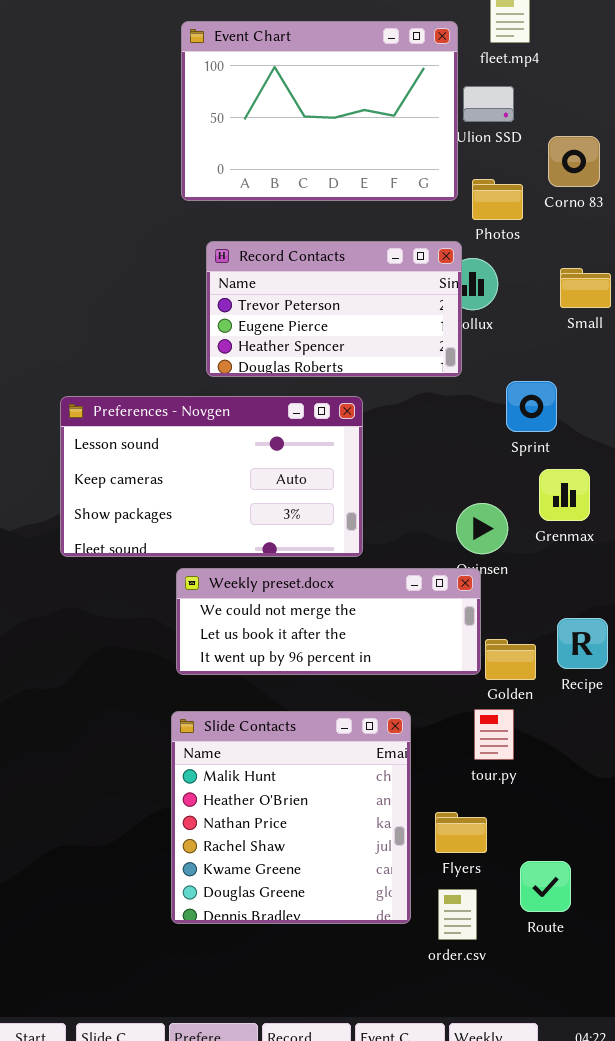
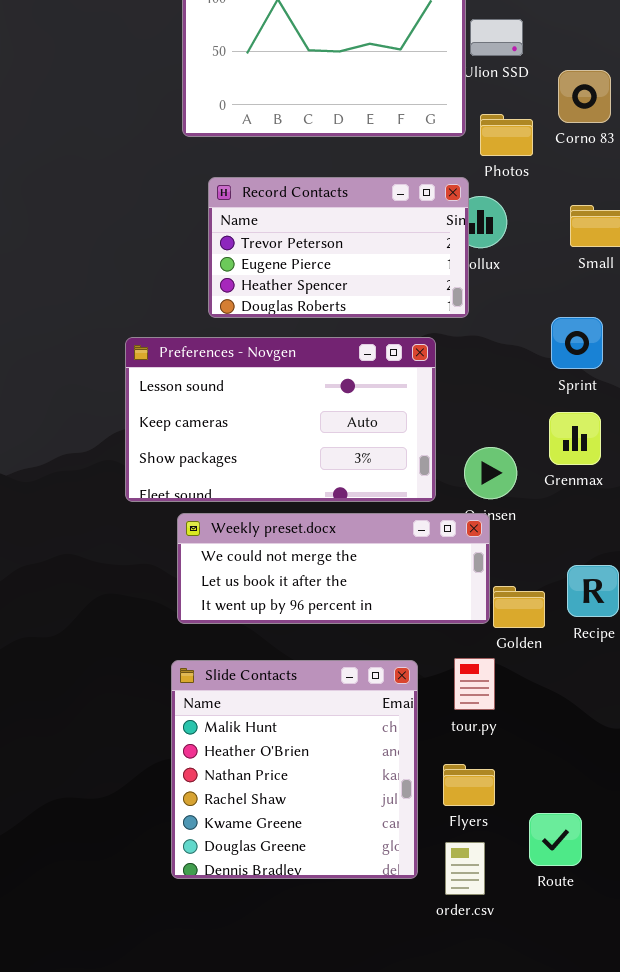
Sprint: [506,381,557,432] -> [551,317,603,369], moved
Preferences - Novgen: [60,396,363,557] -> [125,337,436,502], moved
tour.py: [474,709,514,760] -> [454,658,495,710], moved

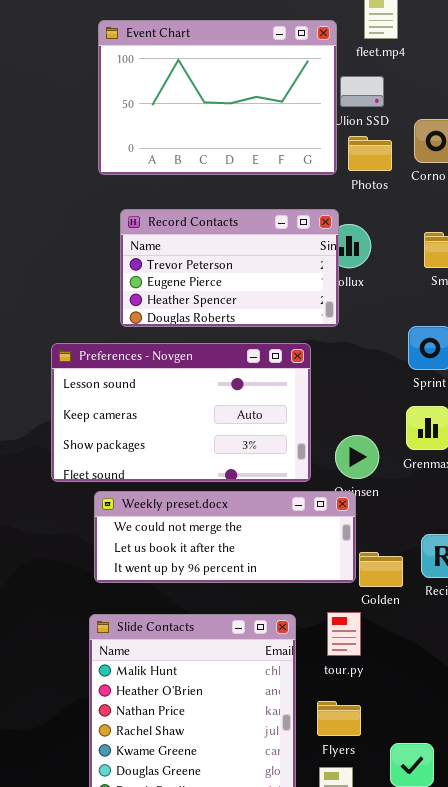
Photos: [480,114,533,156] -> [348,136,392,171], moved

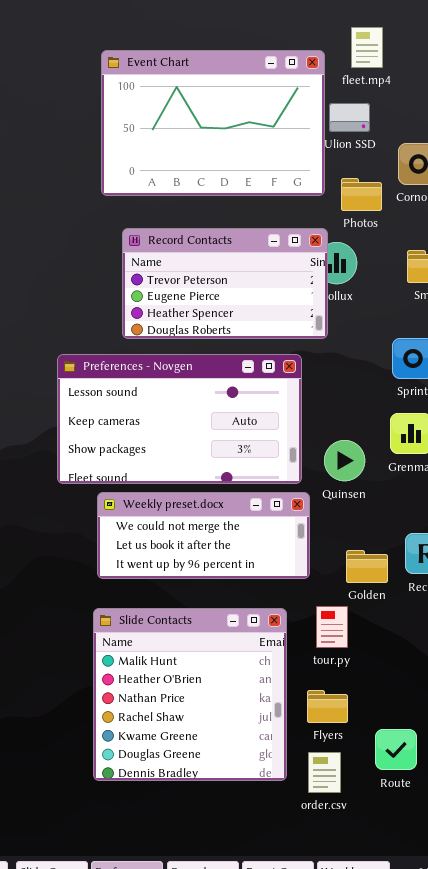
Photos: [348,136,392,171] -> [341,178,382,211], moved
Weekly preset.docx: [94,491,356,583] -> [97,492,310,579], resized

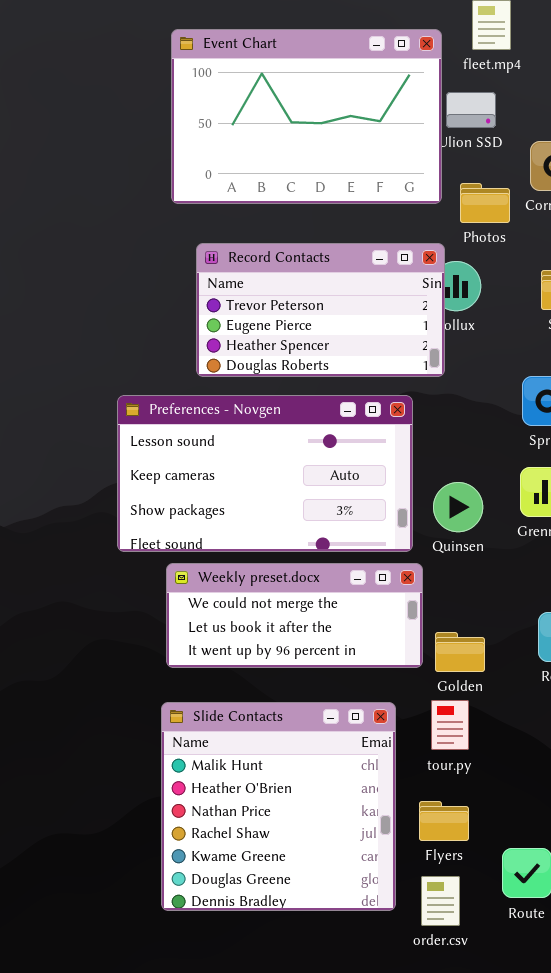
Quinsen: [324,440,365,481] -> [433,482,483,532], moved
Golden: [346,550,388,583] -> [435,632,485,672], moved

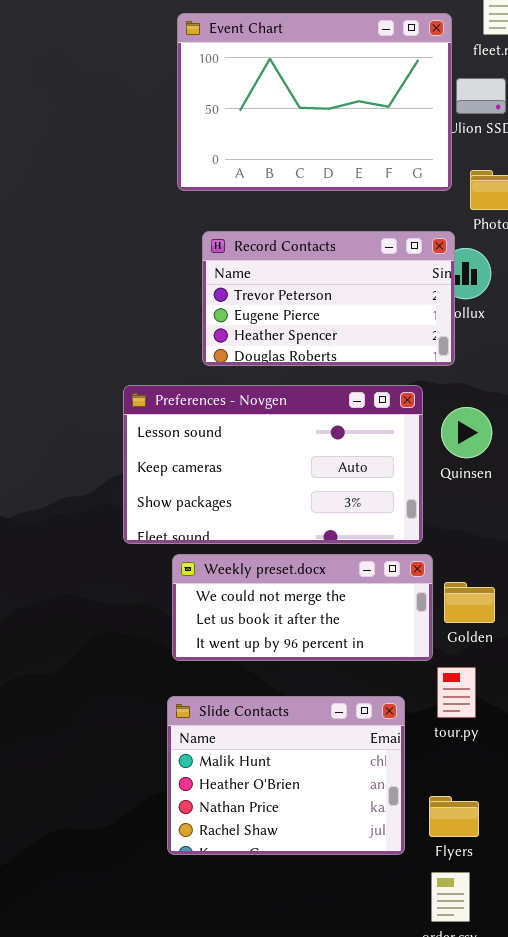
Quinsen: [433,482,483,532] -> [441,407,492,458], moved
Golden: [435,632,485,672] -> [444,582,495,623], moved
tour.py: [431,700,469,750] -> [437,667,476,718], moved
Slide Contacts: [161,702,396,911] -> [167,696,405,855], resized

